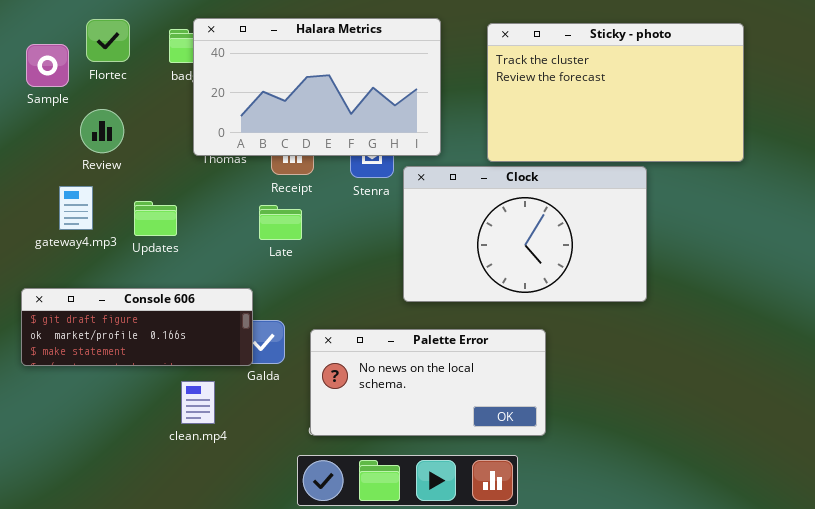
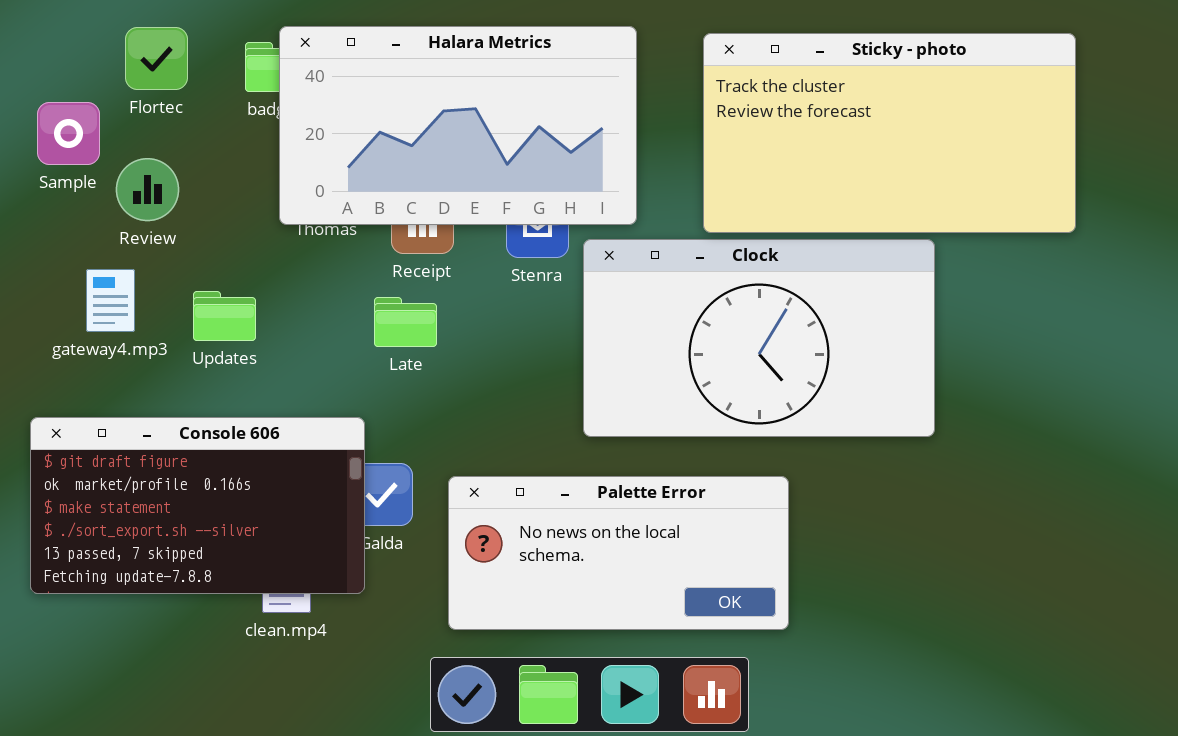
Sample: [26,44,69,87] -> [37,102,100,165], moved
Console 606: [21,288,253,366] -> [30,417,365,594], resized

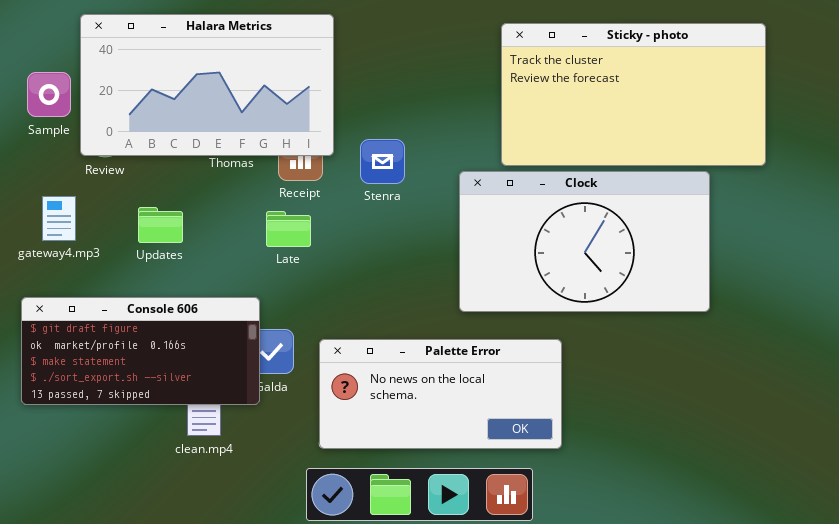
Halara Metrics: [279,26,637,225] -> [80,14,334,156], moved
Clock: [583,239,935,437] -> [459,171,710,312], moved
gateway4.mp3: [86,269,135,332] -> [42,196,76,241], moved
Console 606: [30,417,365,594] -> [21,297,260,405], resized

